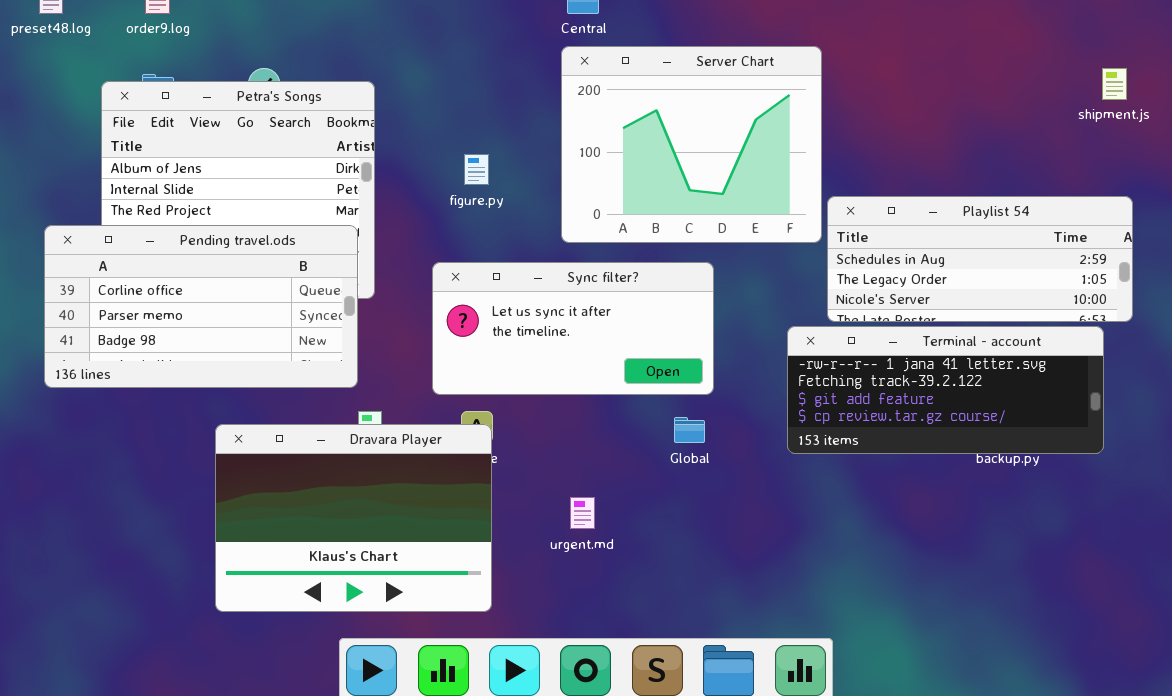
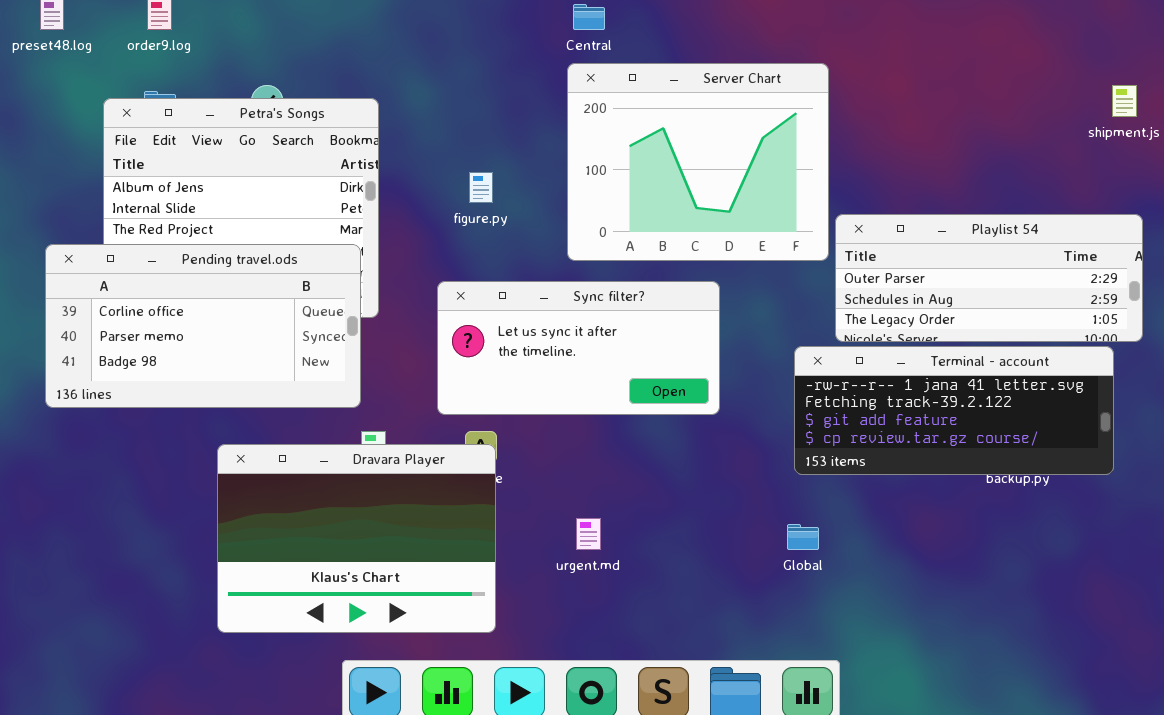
Playlist 54: [827,196,1133,322] -> [835,214,1143,342], scrolled up 1 row
Global: [674,417,705,443] -> [787,524,819,550], moved

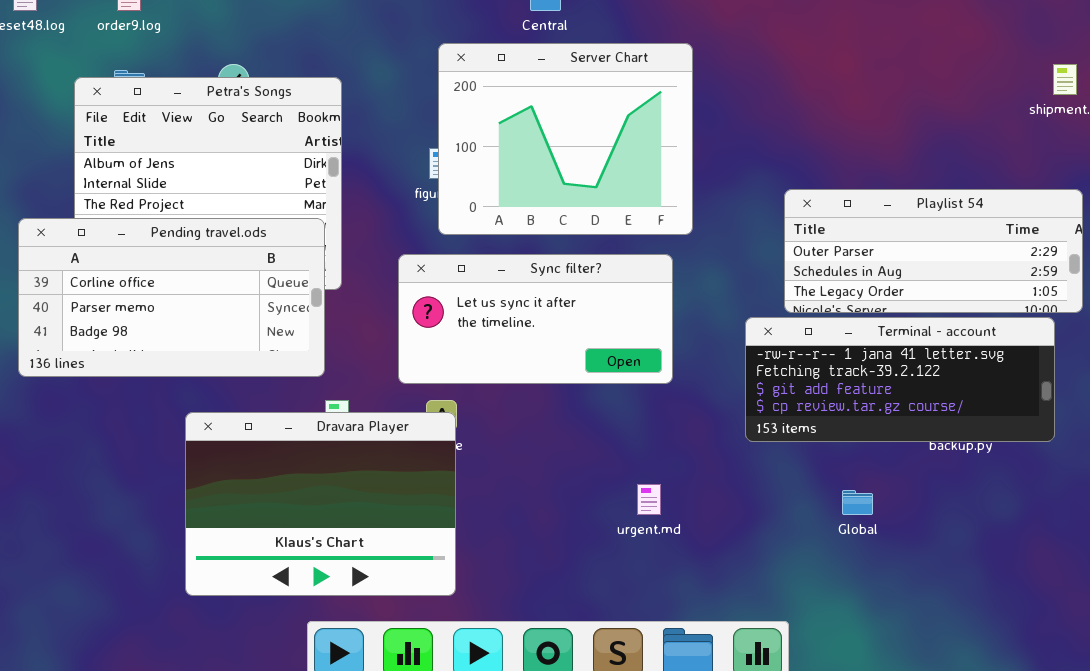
Server Chart: [567,63,829,261] -> [438,43,693,235], moved
urgent.md: [576,518,601,550] -> [637,484,661,515], moved
Global: [787,524,819,550] -> [842,490,873,515], moved

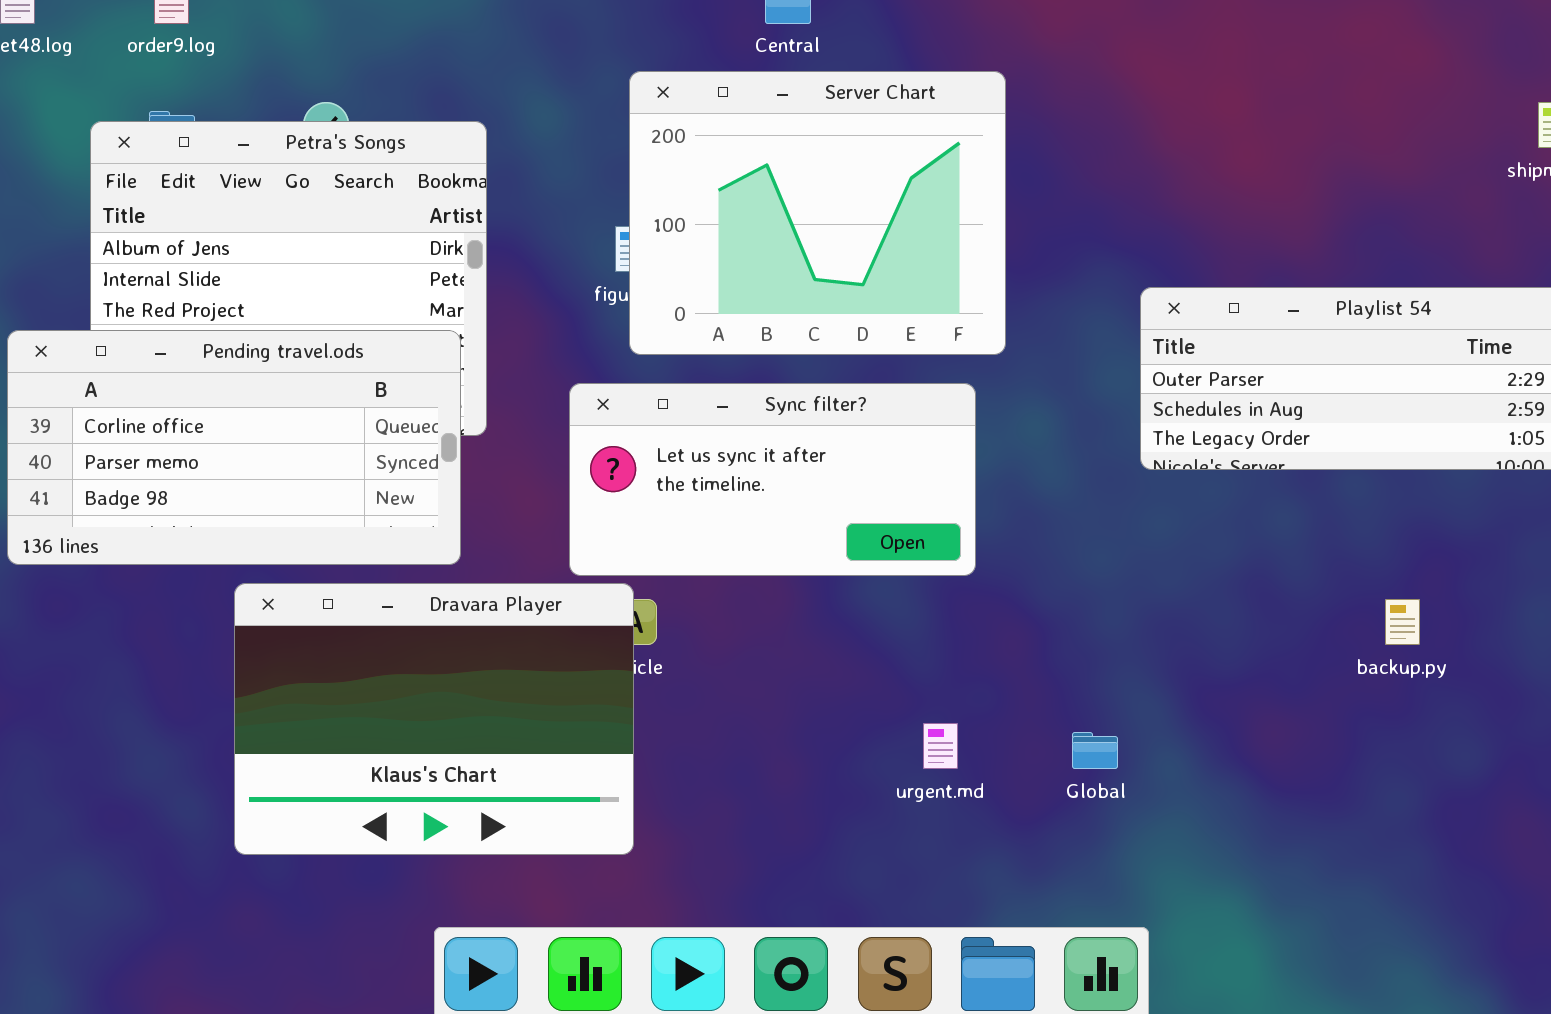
Terminal - account: [745,317,1055,442] -> none, closed
Dravara Player: [185,412,456,596] -> [234,583,634,855], moved
Global: [842,490,873,515] -> [1072,732,1118,769], moved

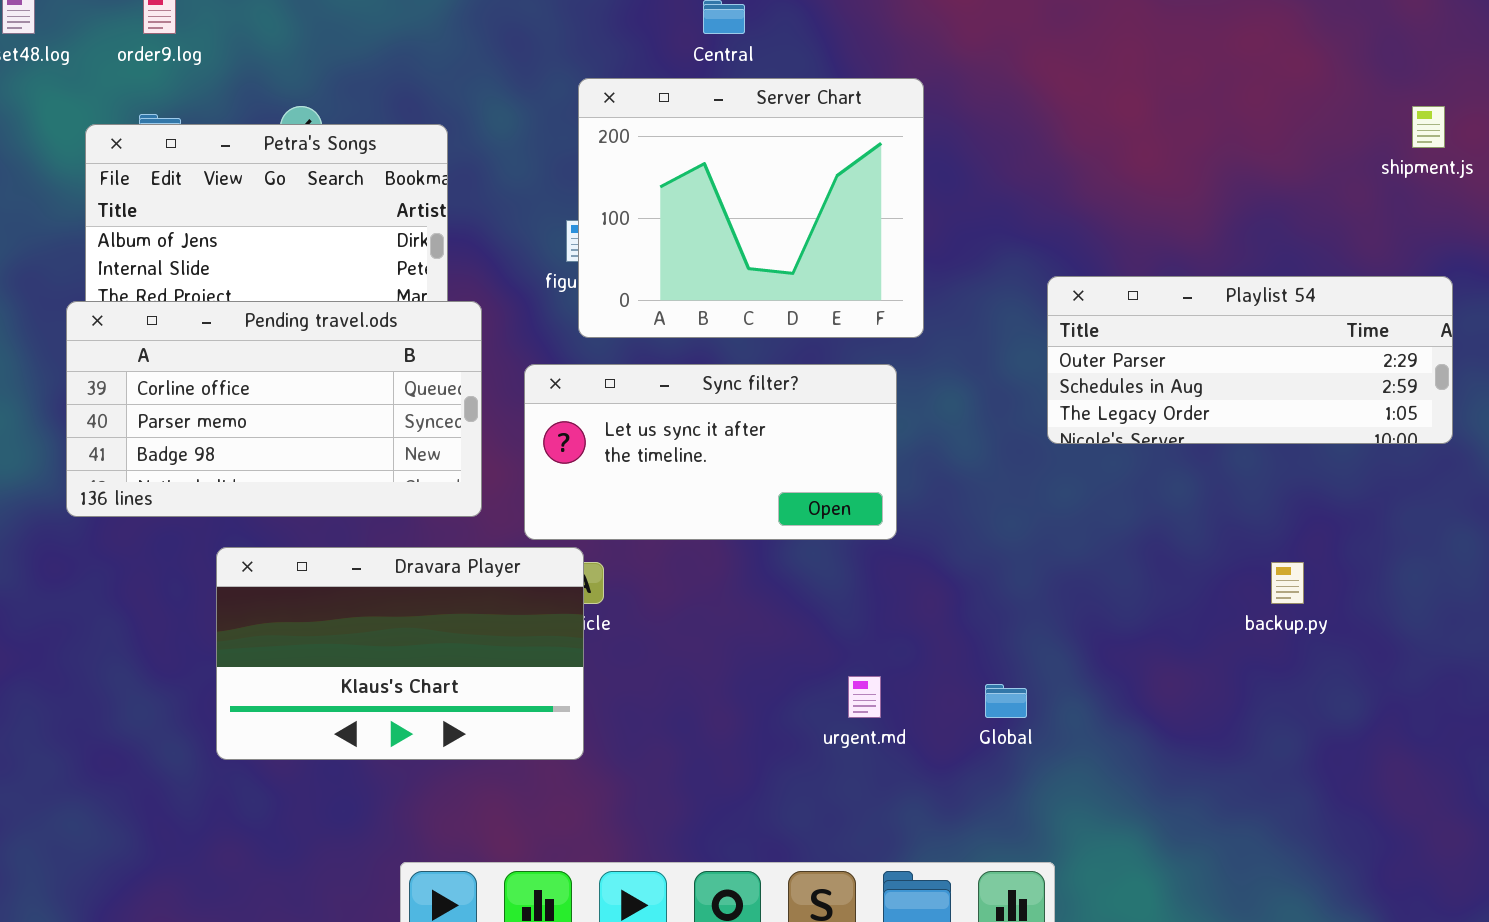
Pending travel.ods: [7,330,461,565] -> [66,301,482,517], moved
Dravara Player: [234,583,634,855] -> [216,547,584,760], resized

